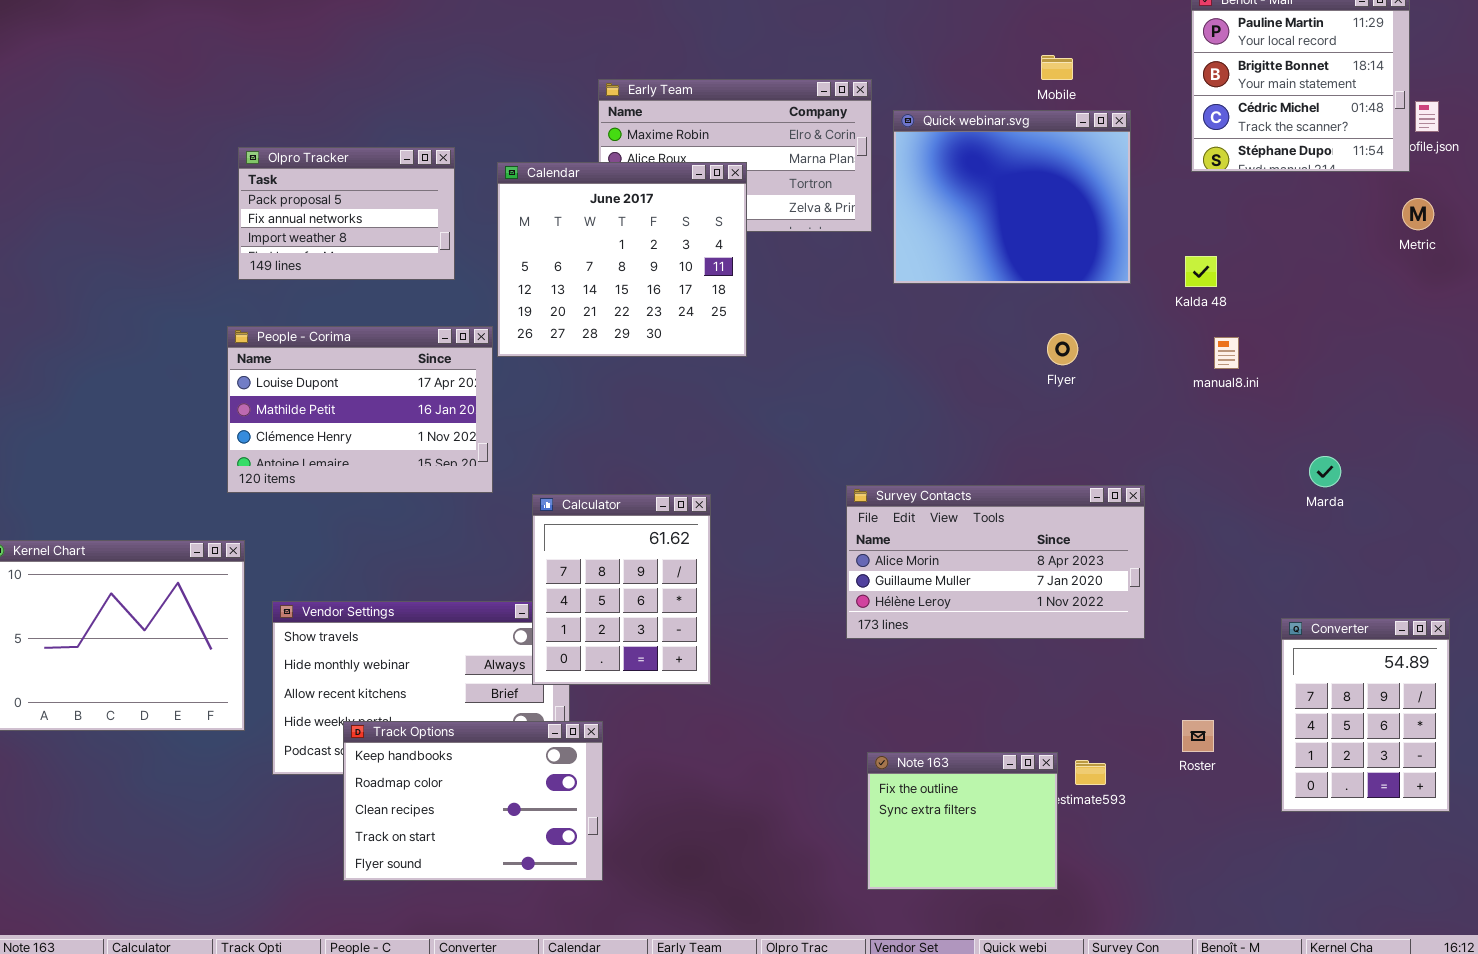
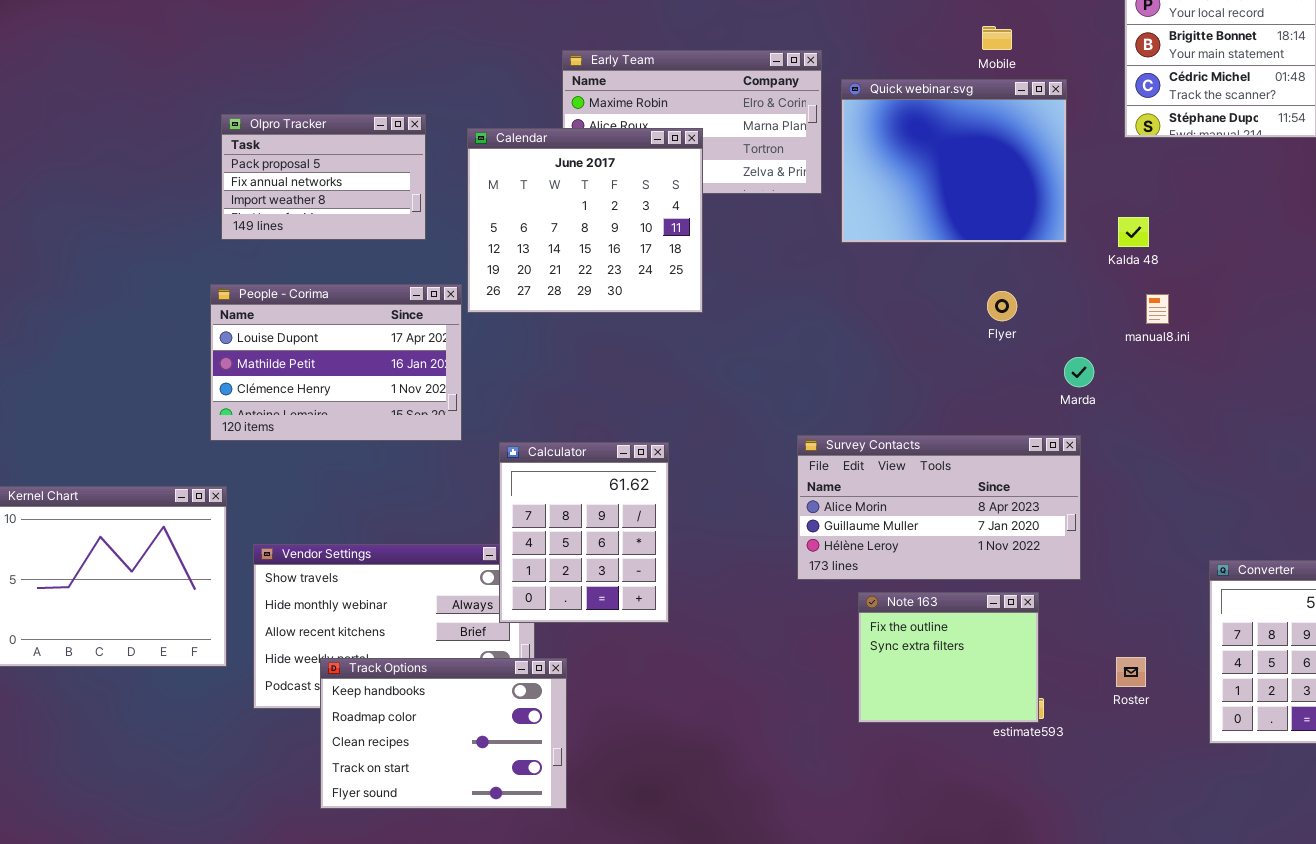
Marda: [1309,456,1341,487] -> [1064,357,1094,387], moved
Note 163: [867,752,1058,890] -> [858,592,1039,723], moved

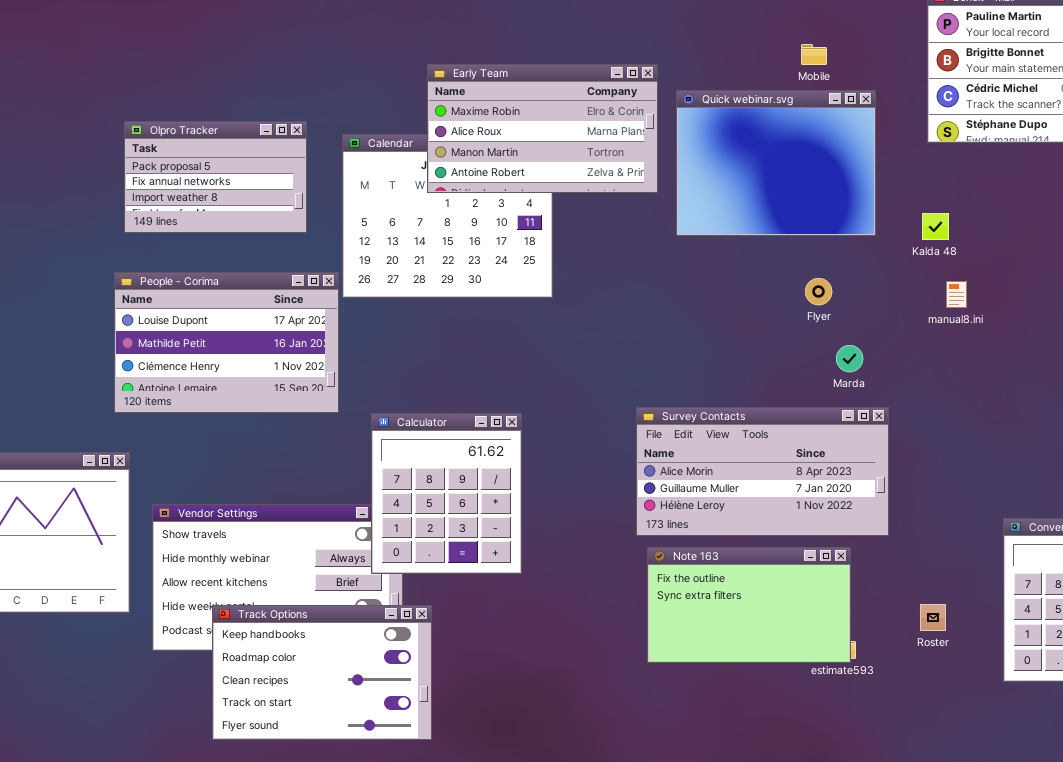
Early Team: [562,50,822,194] -> [427,64,658,193], raised
Marda: [1064,357,1094,387] -> [836,345,863,372], moved
Note 163: [858,592,1039,723] -> [647,547,851,663], resized

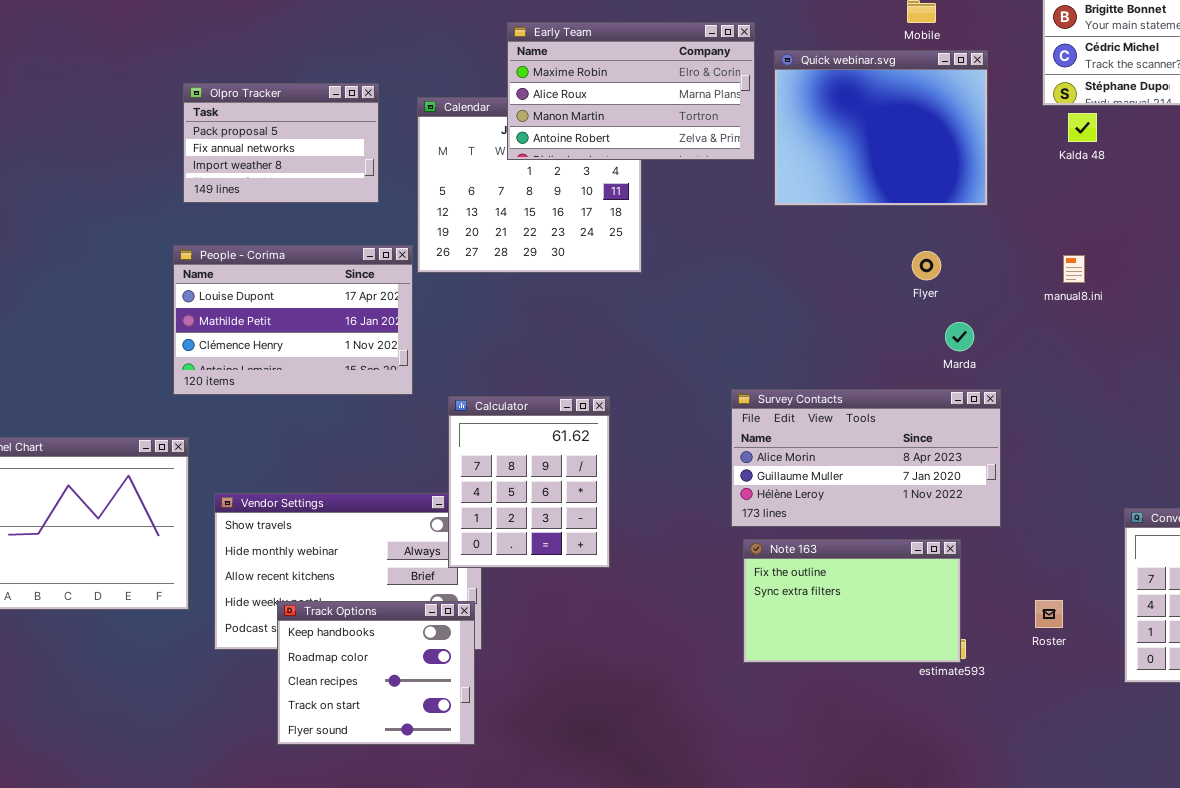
Kalda 48: [922,213,949,240] -> [1068,113,1097,142], moved
Track Options: [212,605,432,740] -> [277,601,475,745], resized

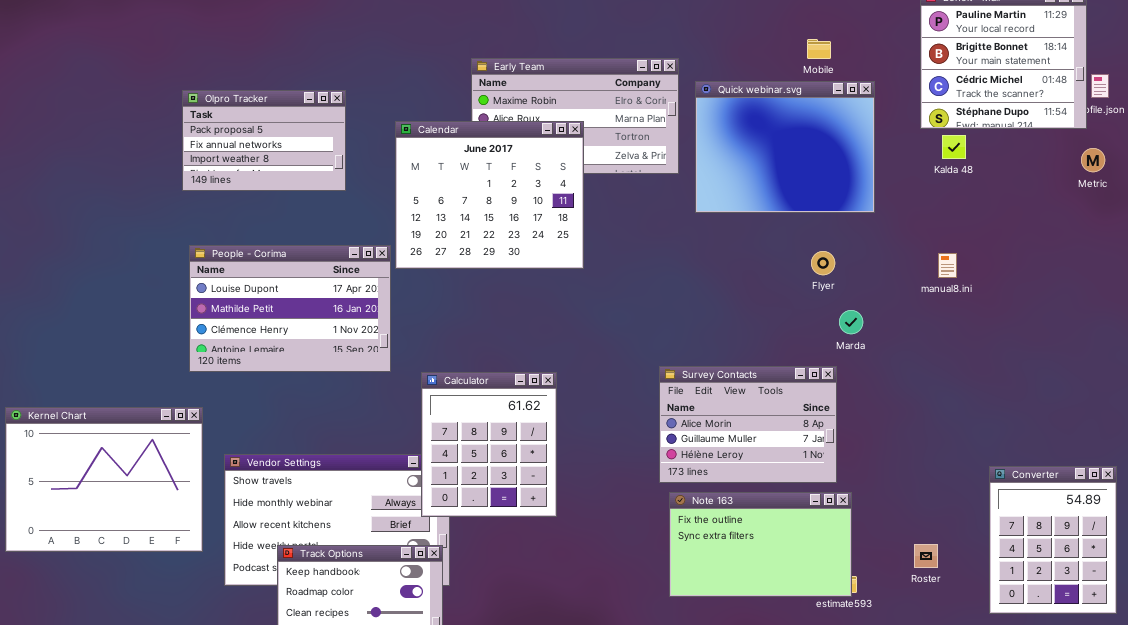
Olpro Tracker: [183,83,379,203] -> [182,90,346,191], moved
Calendar: [417,97,642,273] -> [395,121,584,269], raised
Survey Contacts: [731,389,1001,527] -> [659,366,837,483], resized

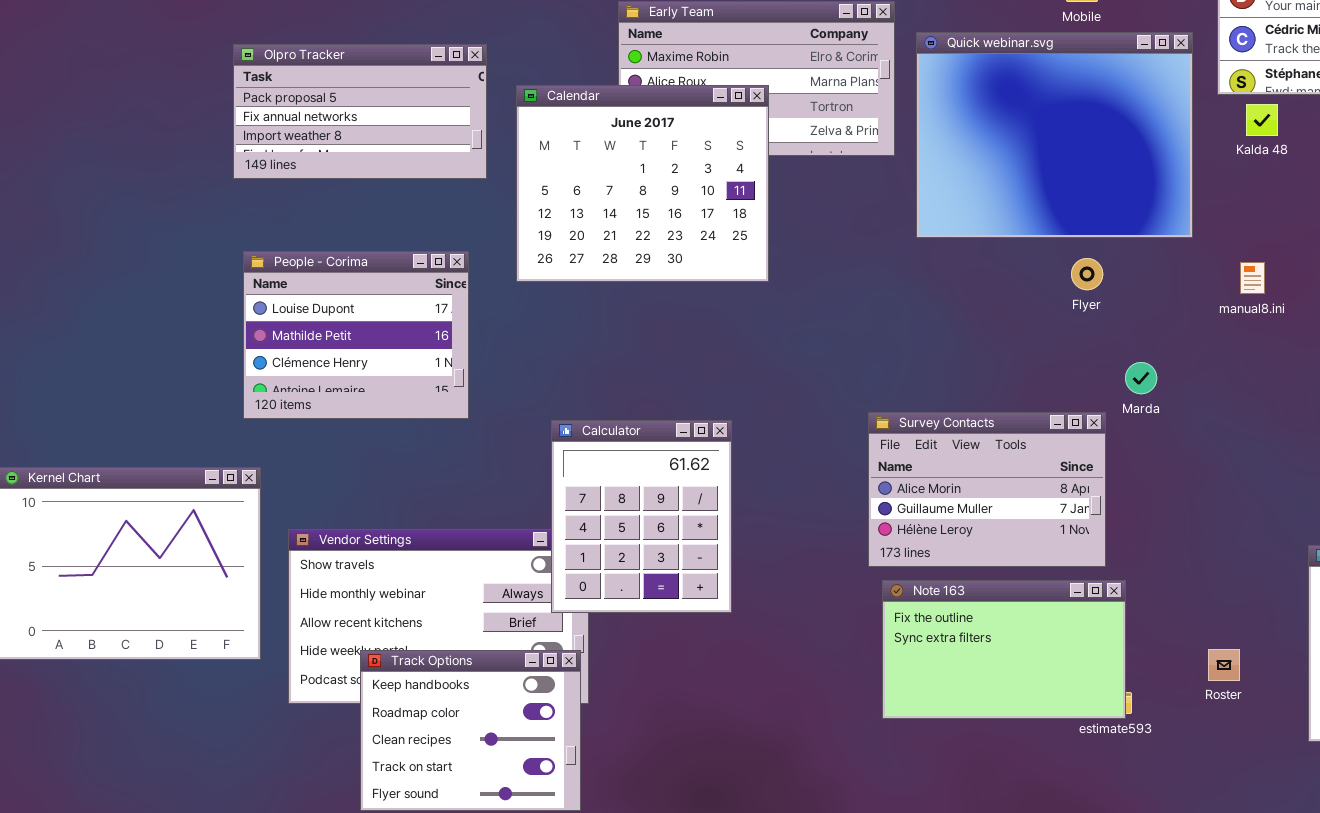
Quick webinar.svg: [695,81,875,213] -> [916,32,1193,238], resized
Olpro Tracker: [182,90,346,191] -> [233,44,487,179], resized
People - Corima: [189,245,391,372] -> [243,251,469,419], resized
Marda: [839,310,863,334] -> [1125,362,1157,394], moved

